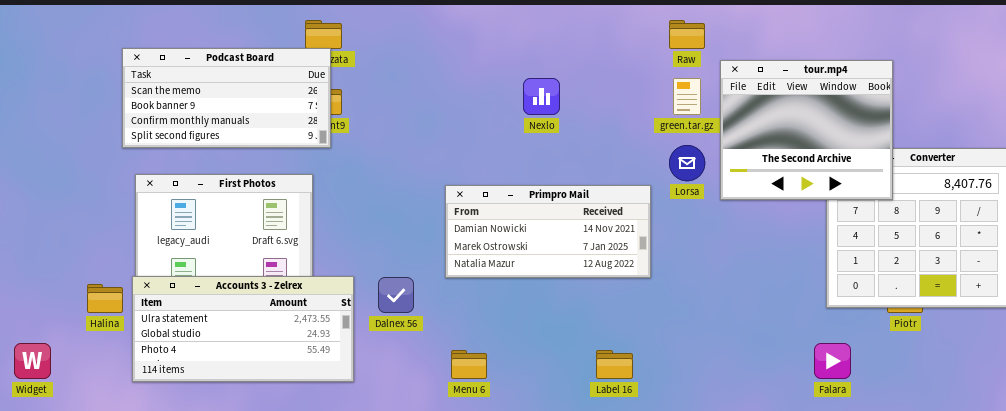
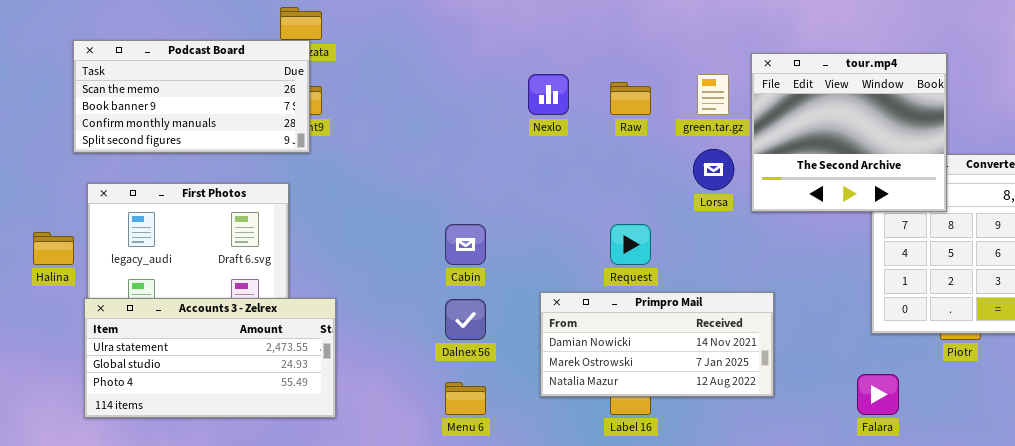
Raw: [669,20,705,49] -> [610,82,651,115], moved
Primpro Mail: [445,185,651,278] -> [540,292,774,397], moved
Dalnex 56: [378,277,414,313] -> [445,299,486,340], moved
Halina: [87,284,123,313] -> [33,232,74,265], moved

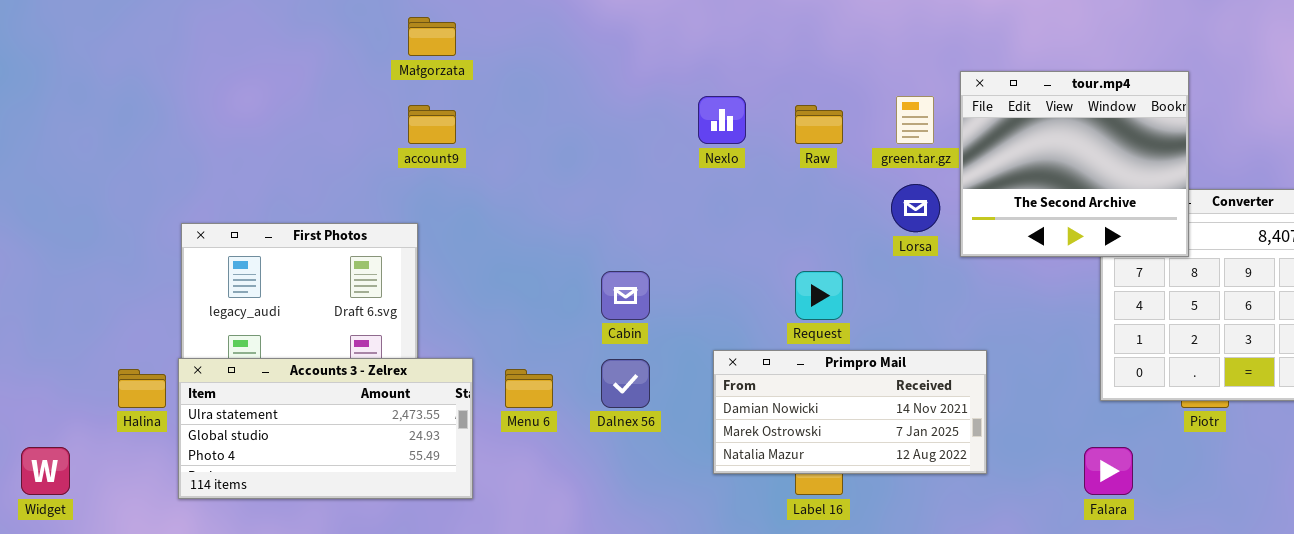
Podcast Board: [73,40,310,153] -> none, closed
Halina: [33,232,74,265] -> [118,369,166,408], moved
Menu 6: [445,382,486,415] -> [505,369,553,408], moved

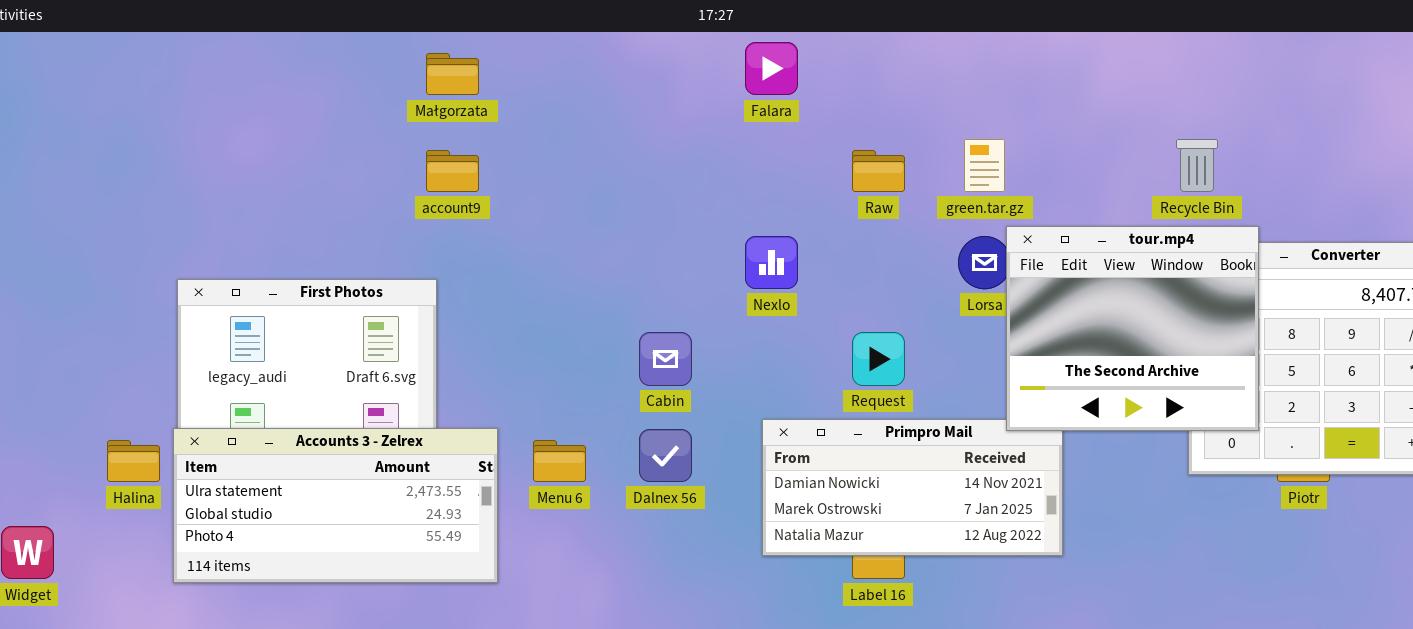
tour.mp4: [960,71,1189,257] -> [1006,226,1259,431], moved
Nexlo: [698,96,746,144] -> [745,236,798,289], moved
Falara: [1084,447,1133,495] -> [745,42,798,95], moved

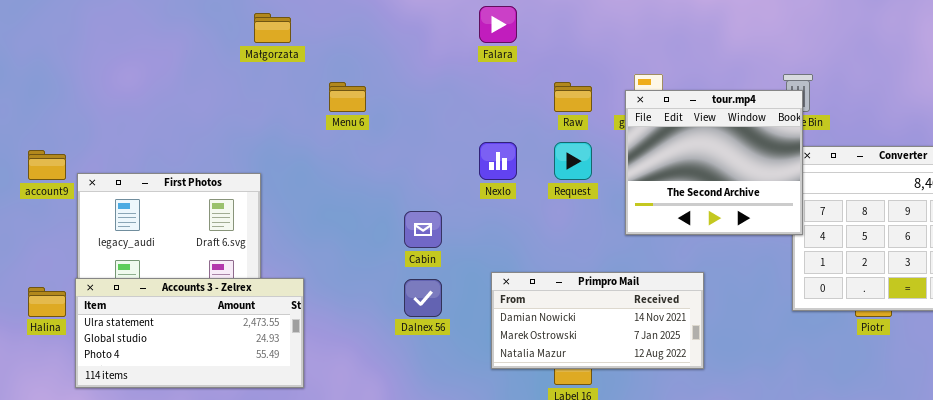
account9: [426,150,479,192] -> [28,150,66,180], moved
tour.mp4: [1006,226,1259,431] -> [625,90,803,235], moved
Request: [852,332,905,386] -> [554,142,592,180], moved
Menu 6: [533,440,586,482] -> [329,82,366,112], moved

